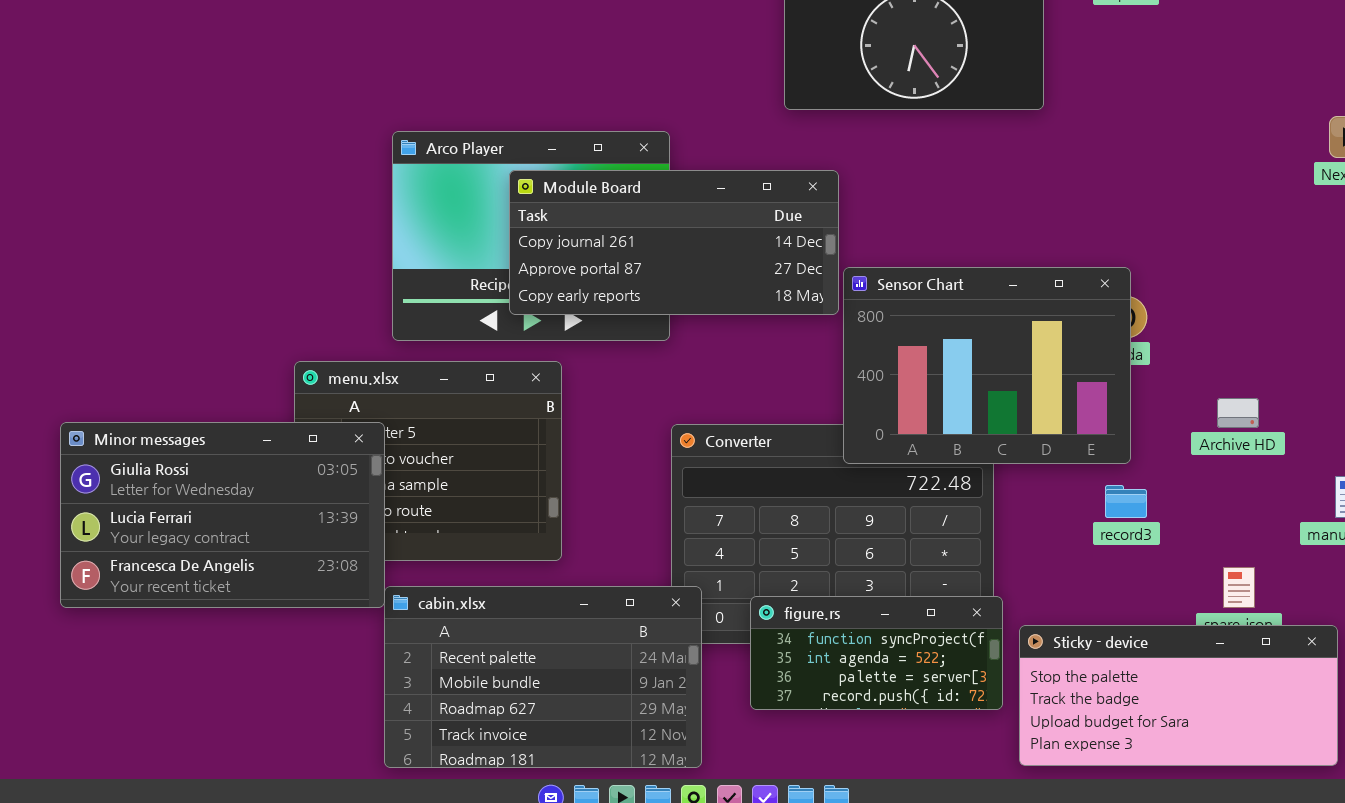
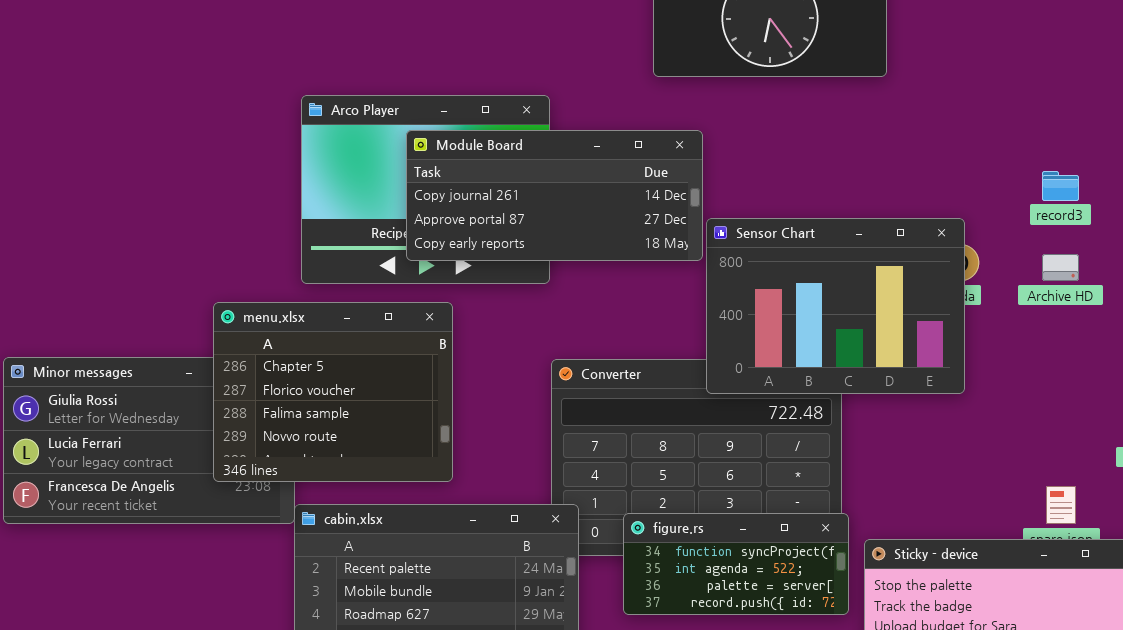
menu.xlsx: [294,361,562,561] -> [213,302,453,482], raised
Archive HD: [1217,398,1259,428] -> [1042,254,1079,281], moved
record3: [1105,485,1147,518] -> [1042,171,1079,201], moved

